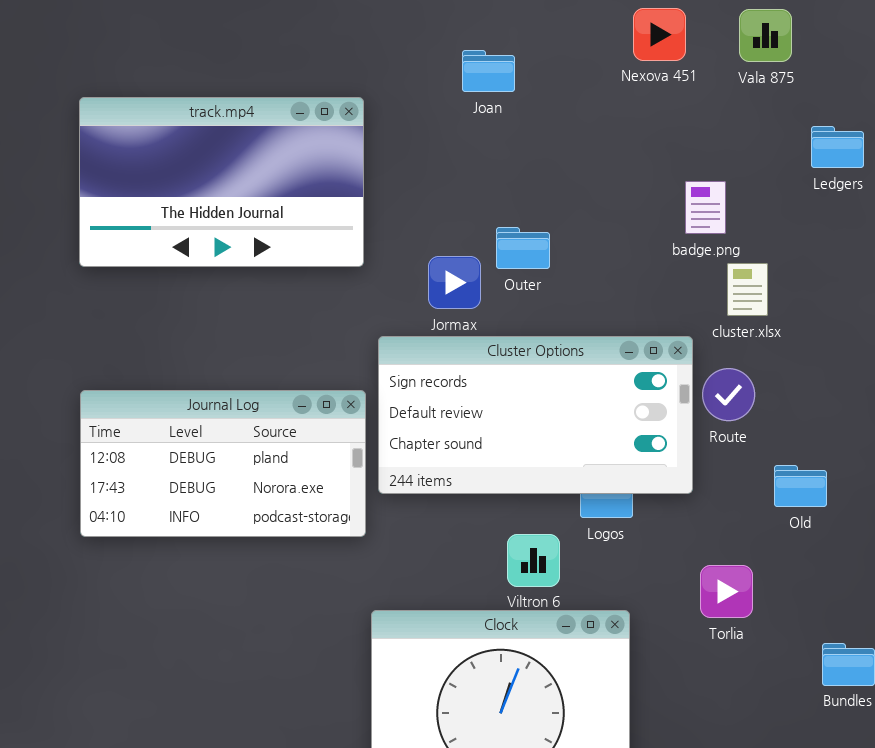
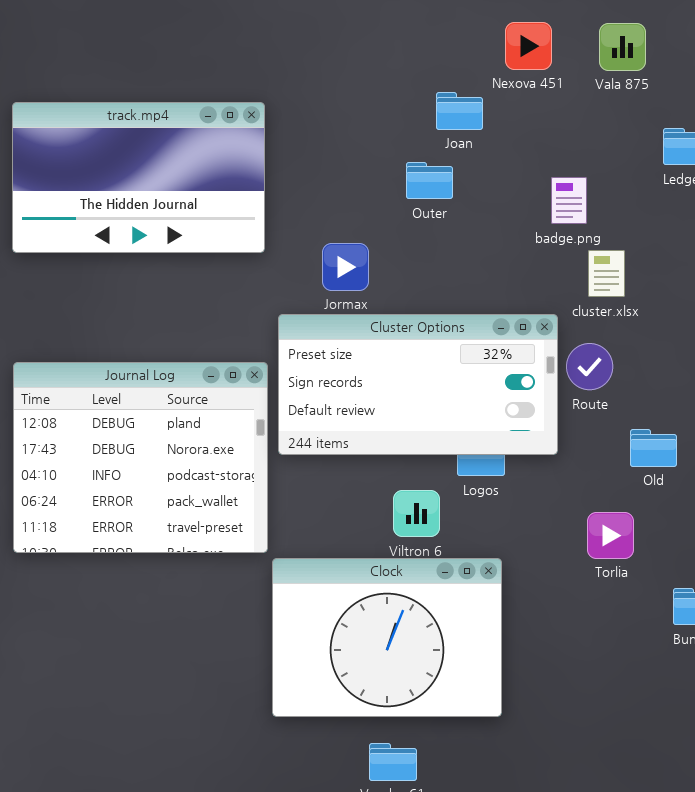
Joan: [462,50,515,92] -> [436,92,483,130], moved
Outer: [496,227,550,269] -> [406,162,453,199], moved
Cluster Options: [378,336,693,494] -> [278,314,558,455], scrolled up 1 row
Journal Log: [80,390,366,537] -> [13,362,268,553], resized
Torlia: [700,565,753,618] -> [587,512,634,559], moved

